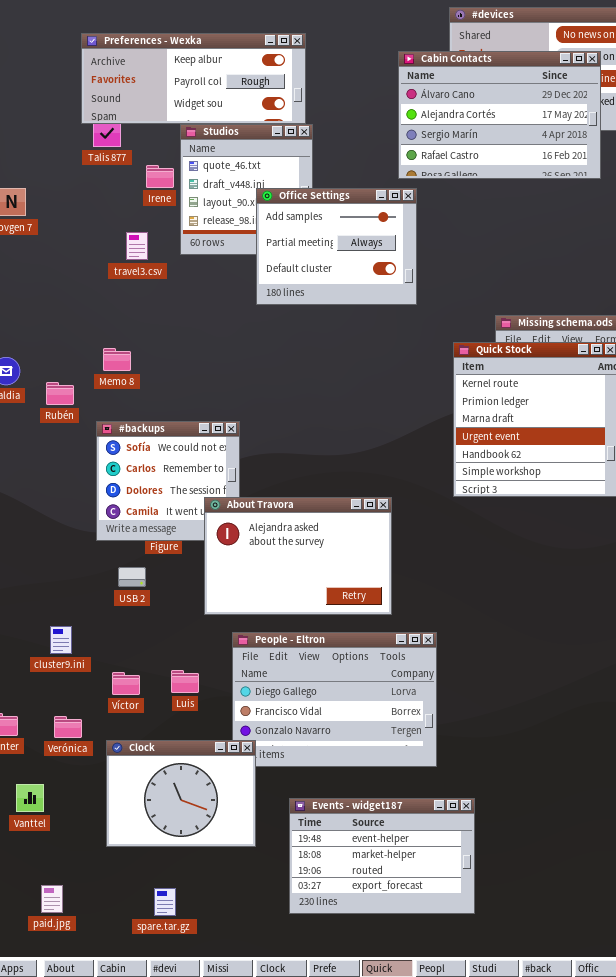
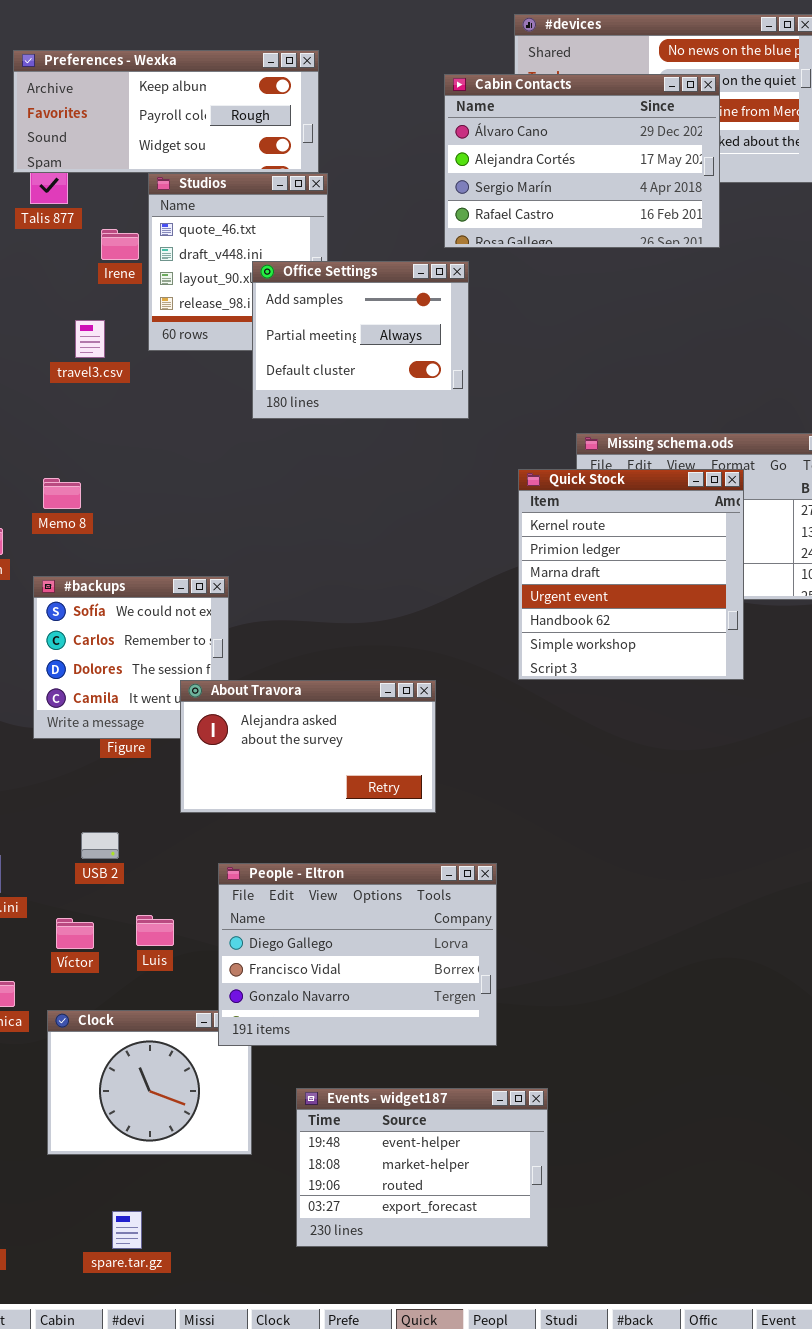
About Travora: [204,497,392,615] -> [180,680,436,813], resized
USB 2: [118,567,146,587] -> [81,832,119,859], moved
People - Eltron: [232,632,437,767] -> [218,863,497,1046], raised

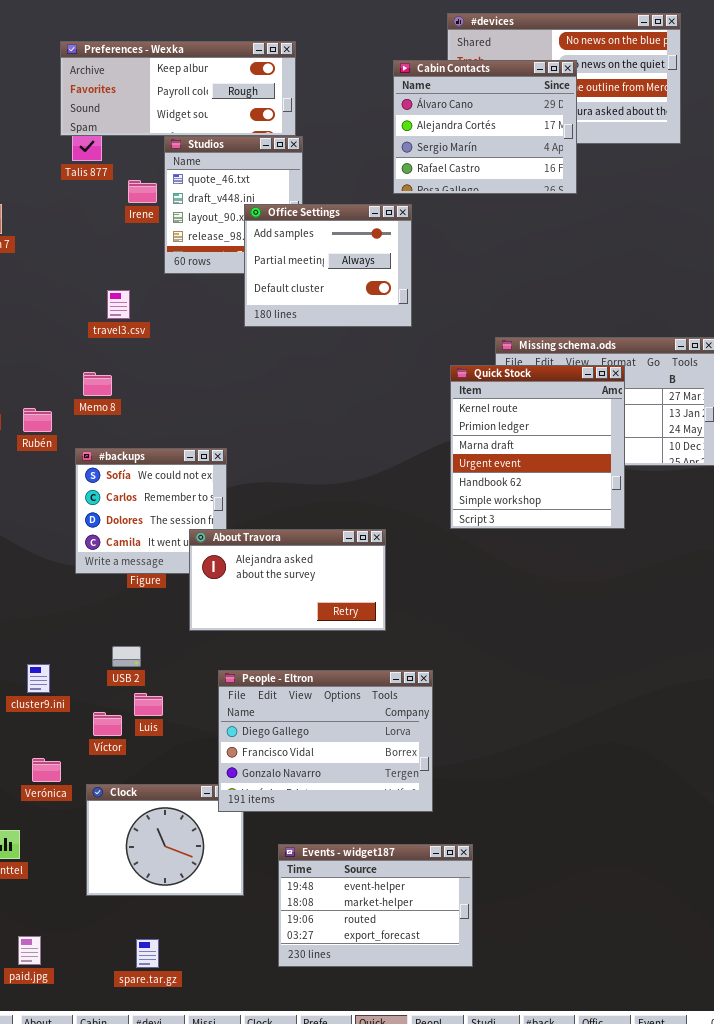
Cabin Contacts: [444,74,720,248] -> [393,60,577,194], resized
travel3.csv: [75,320,105,358] -> [107,290,130,319], moved
Luis: [136,915,174,946] -> [134,693,163,716], moved

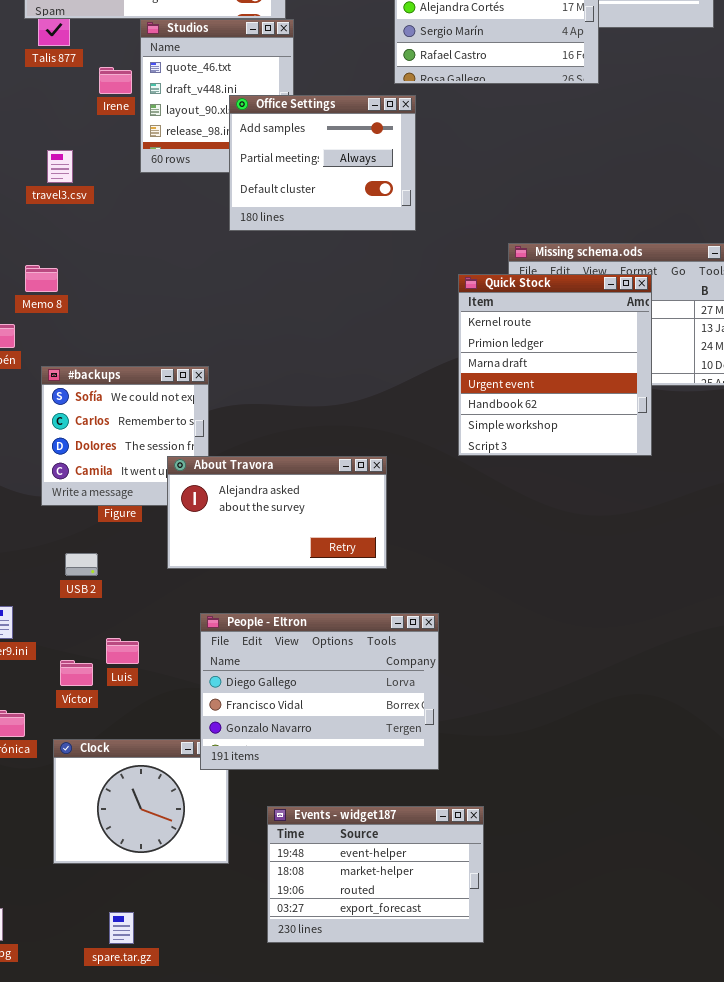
travel3.csv: [107,290,130,319] -> [47,150,73,183], moved
Memo 8: [83,372,112,396] -> [25,265,58,292], moved
USB 2: [112,646,141,667] -> [65,553,98,576], moved

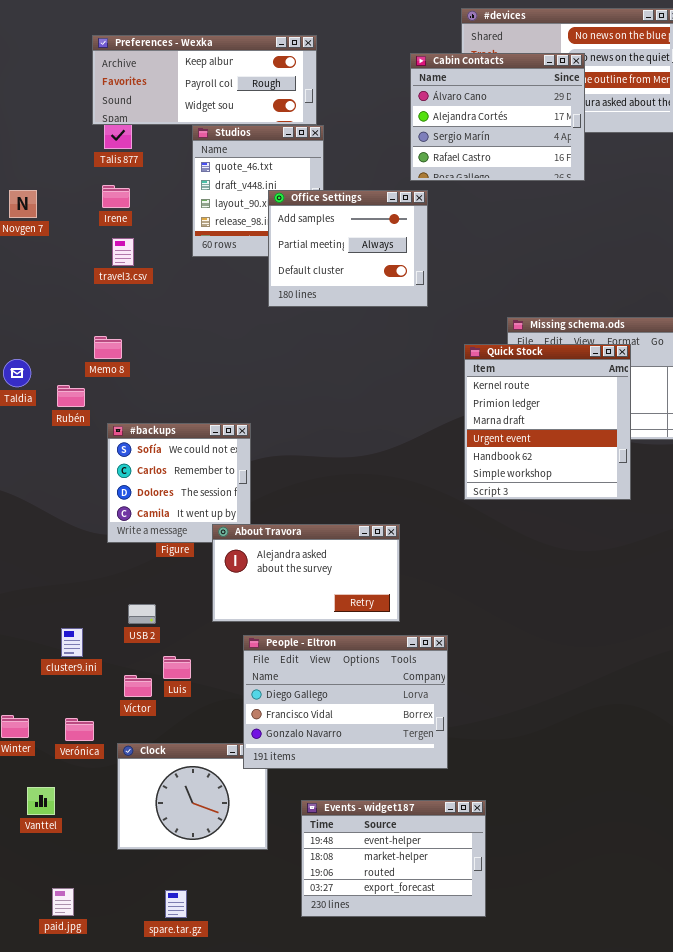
Irene: [99,67,132,94] -> [102,185,130,208], moved
About Travora: [167,456,387,569] -> [212,524,400,622], moved
USB 2: [65,553,98,576] -> [128,604,156,624], moved

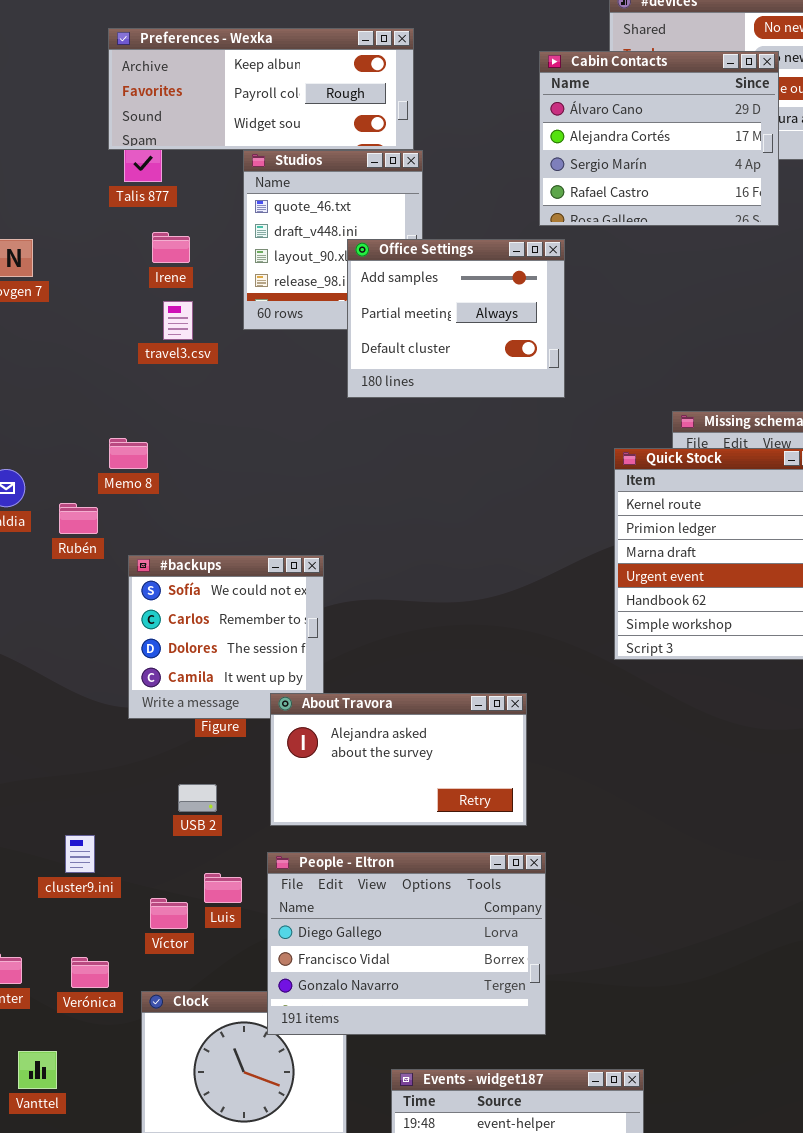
Irene: [102,185,130,208] -> [152,232,190,263], moved
travel3.csv: [112,238,134,266] -> [163,301,193,340], moved
USB 2: [128,604,156,624] -> [178,784,217,812], moved
People - Eltron: [243,635,448,769] -> [267,852,546,1035], moved

